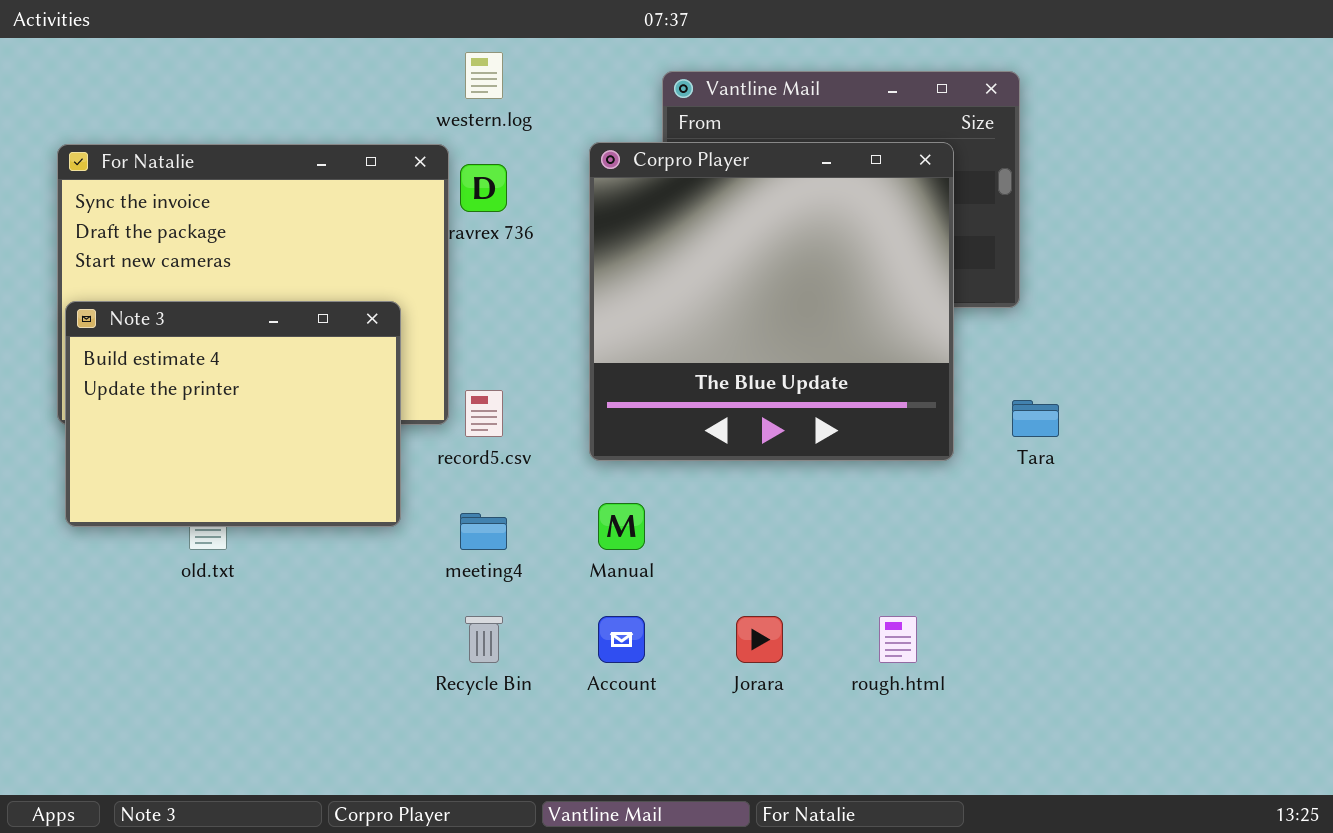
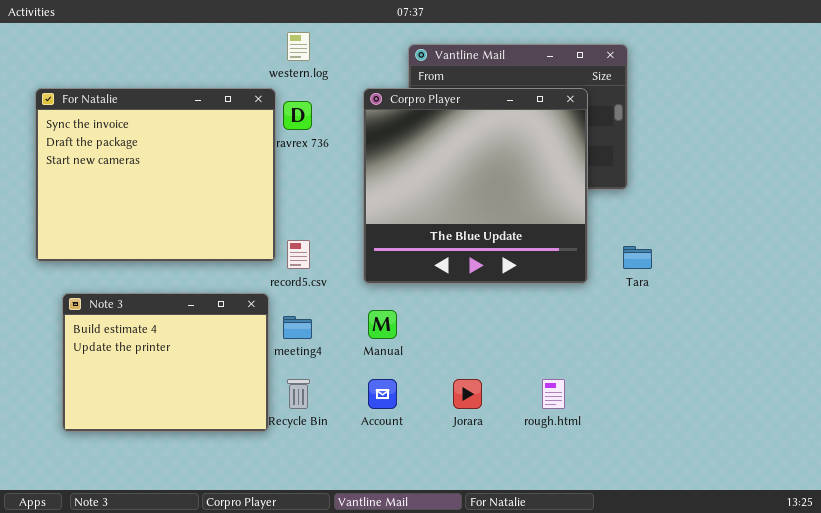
Note 3: [65,301,401,527] -> [62,293,269,432], moved

